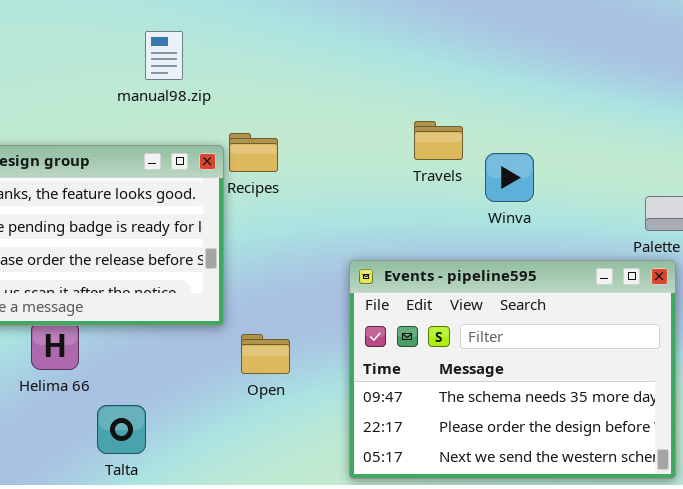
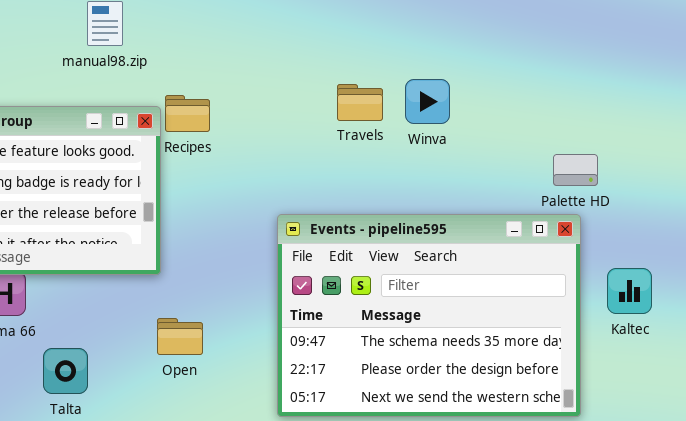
Winva: [485,153,534,202] -> [405,79,450,124], moved
Open: [241,334,290,374] -> [157,318,203,355], moved

